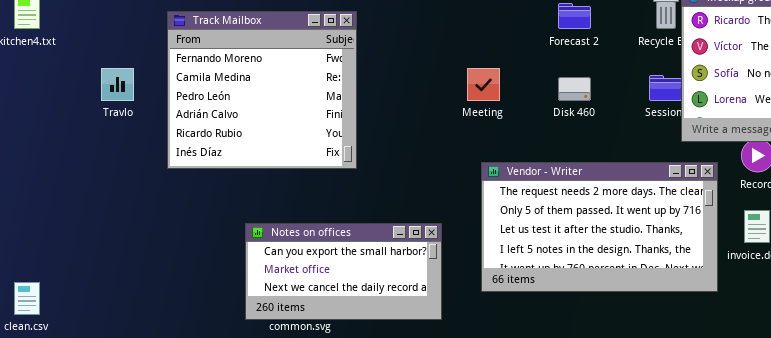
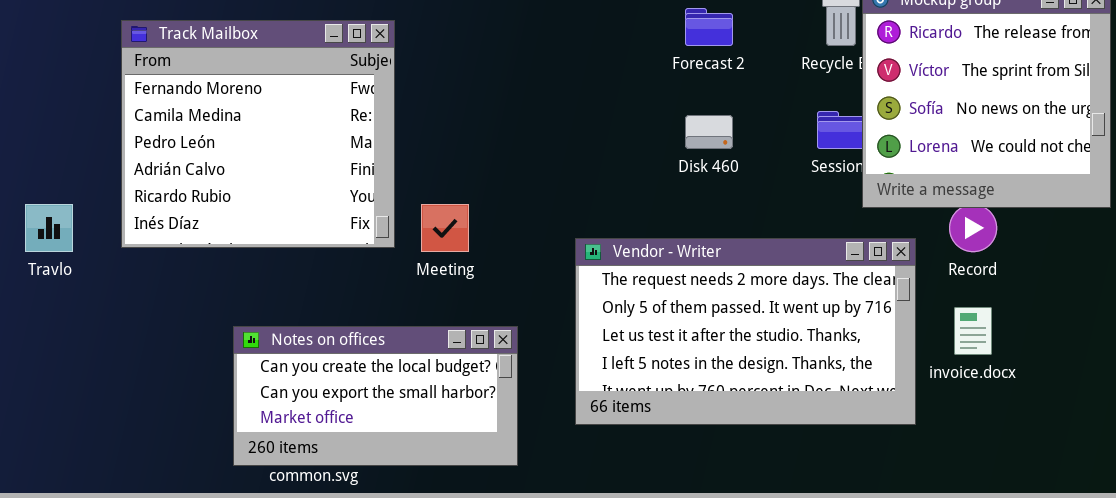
Travlo: [101,68,134,101] -> [25,204,73,252], moved
Meeting: [467,68,500,101] -> [421,204,469,252], moved
Notes on offices: [245,223,442,320] -> [233,326,518,466], scrolled up 1 row

